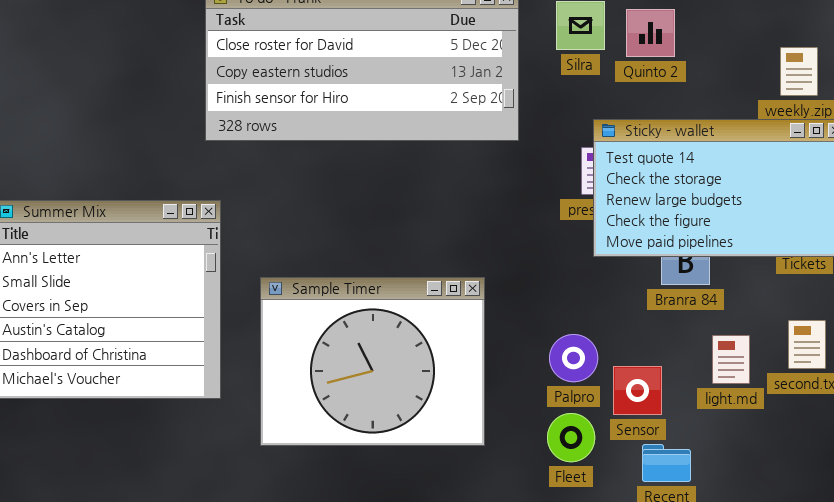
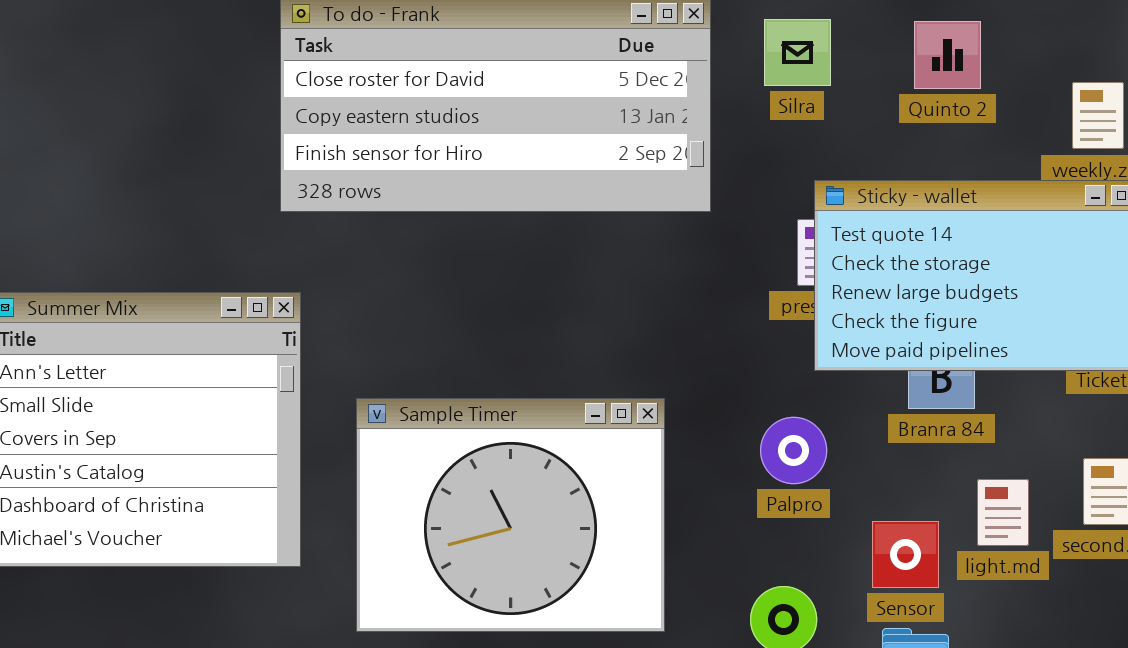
Quinto 2: [626,9,675,57] -> [914,21,981,89], moved
Palpro: [549,334,598,382] -> [760,417,827,484], moved
Sensor: [613,366,662,415] -> [872,521,939,588], moved

